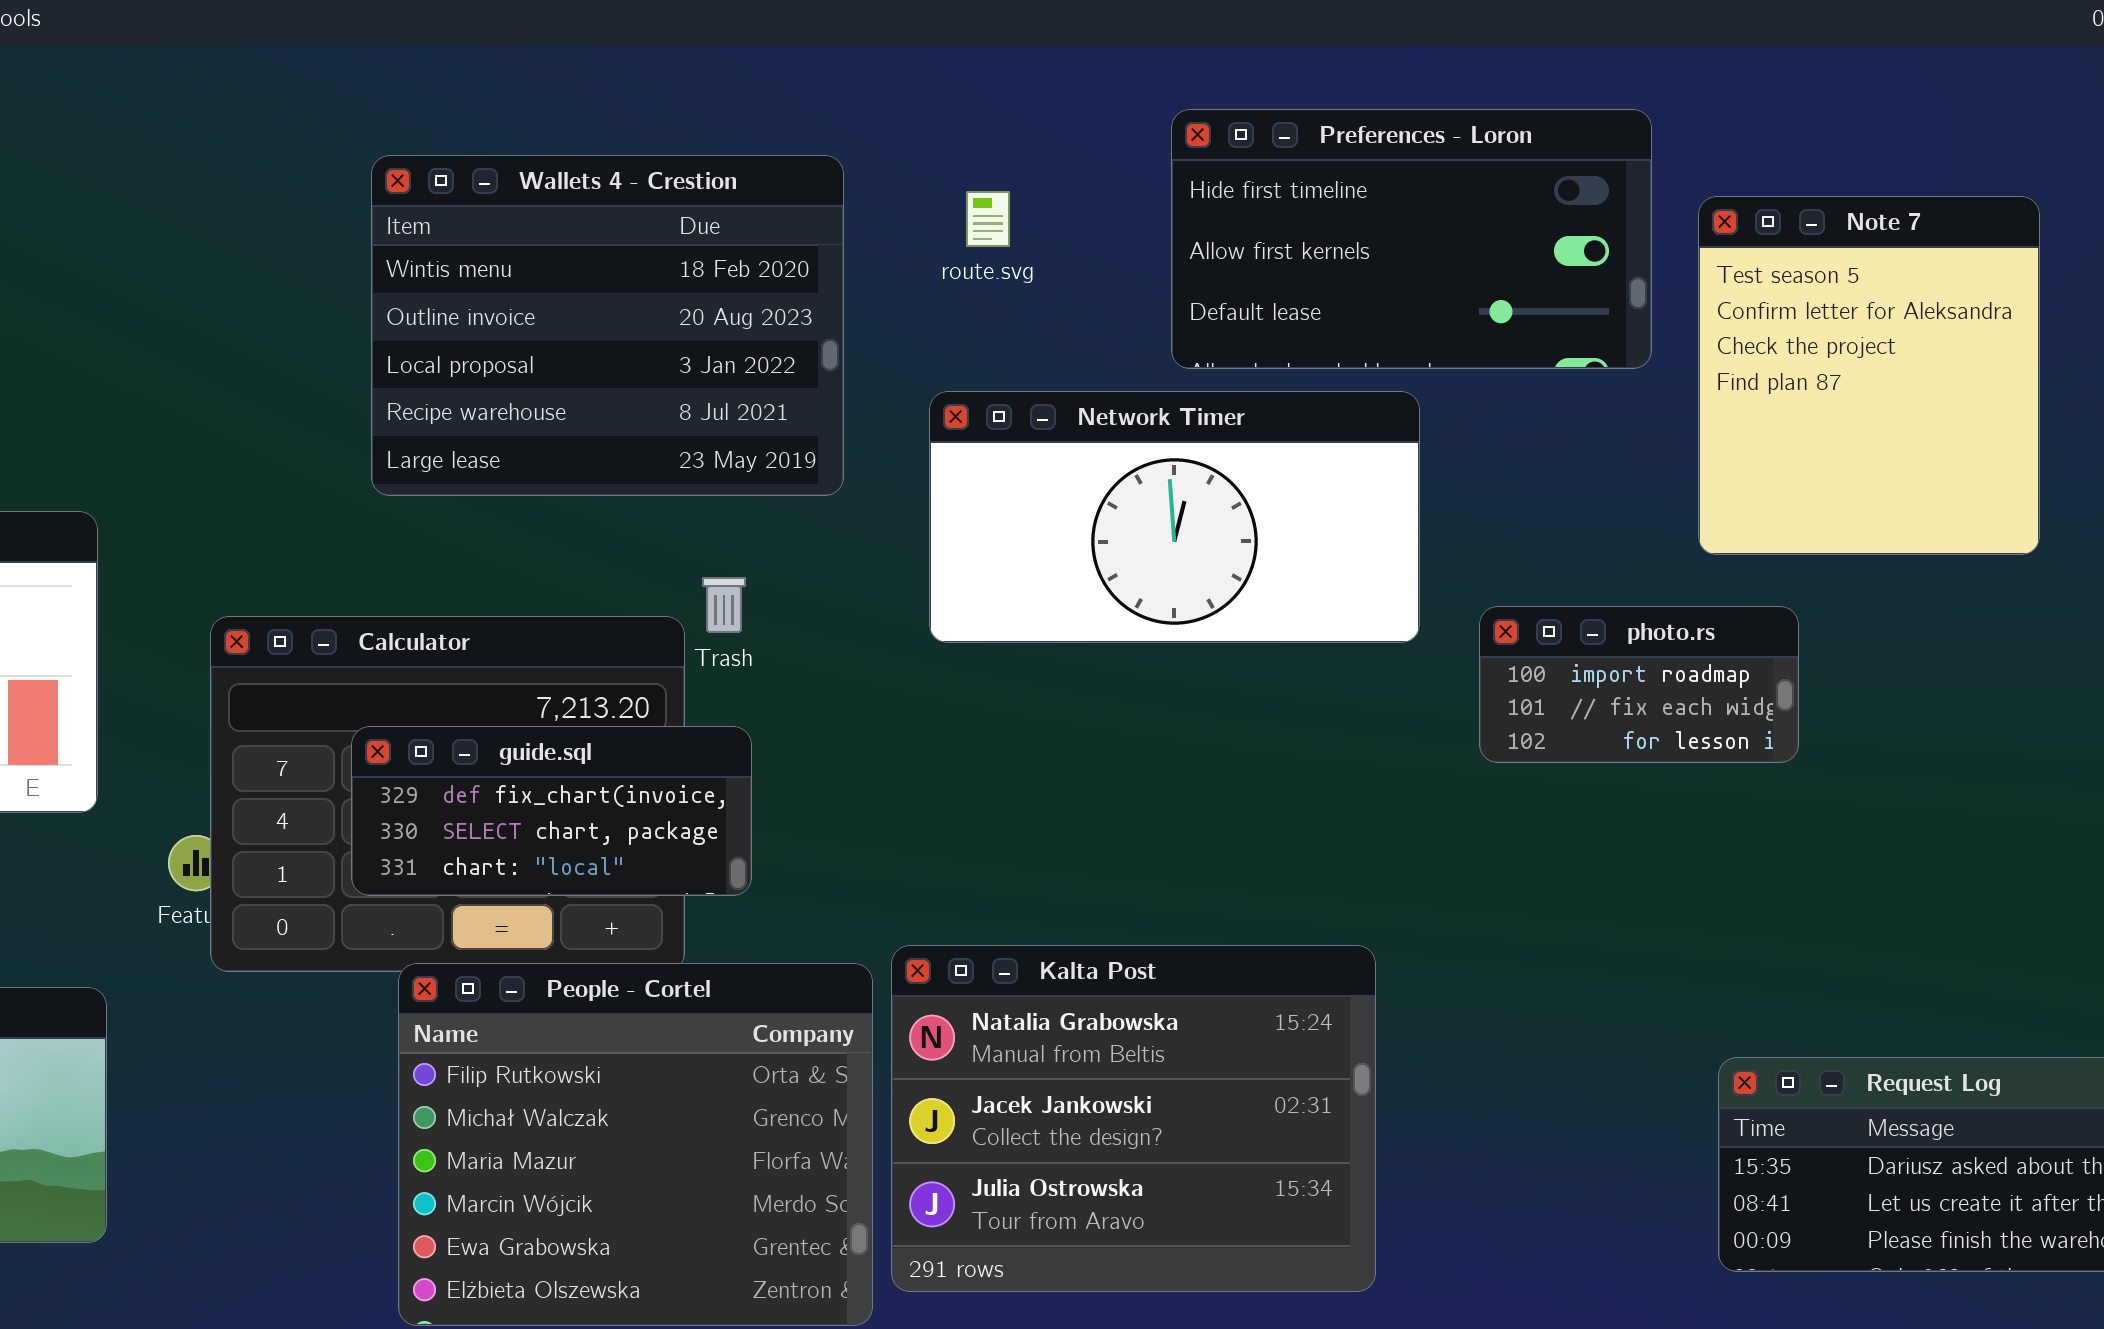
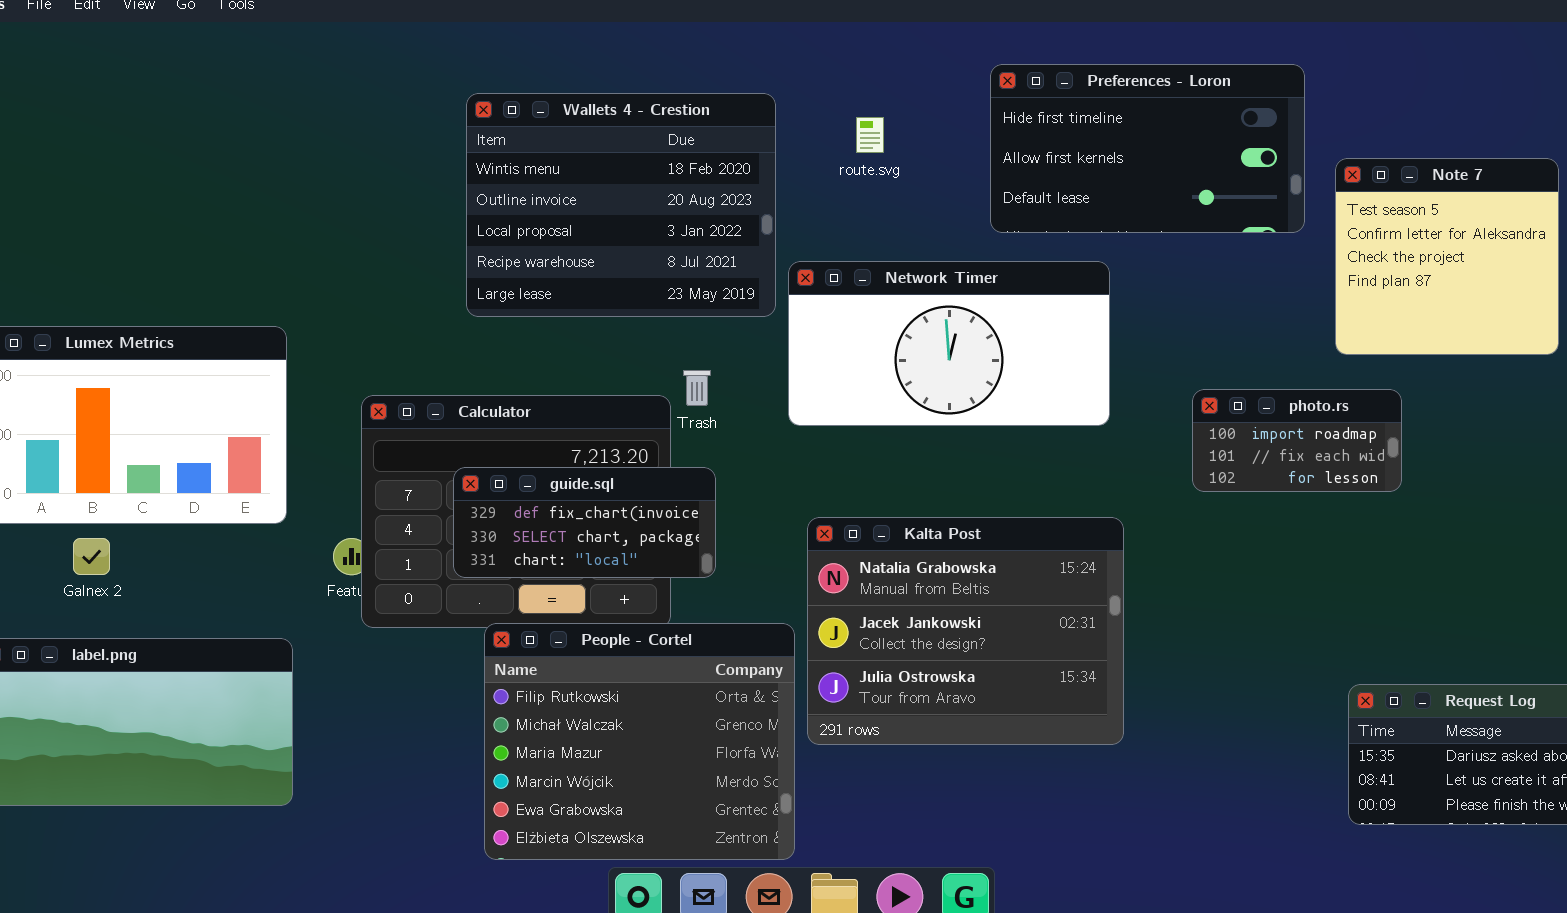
Note 7: [1698,196,2040,555] -> [1335,158,1559,355], resized
Network Timer: [929,391,1420,643] -> [788,261,1110,426], moved
Kalta Post: [891,945,1376,1292] -> [807,517,1124,745], moved

